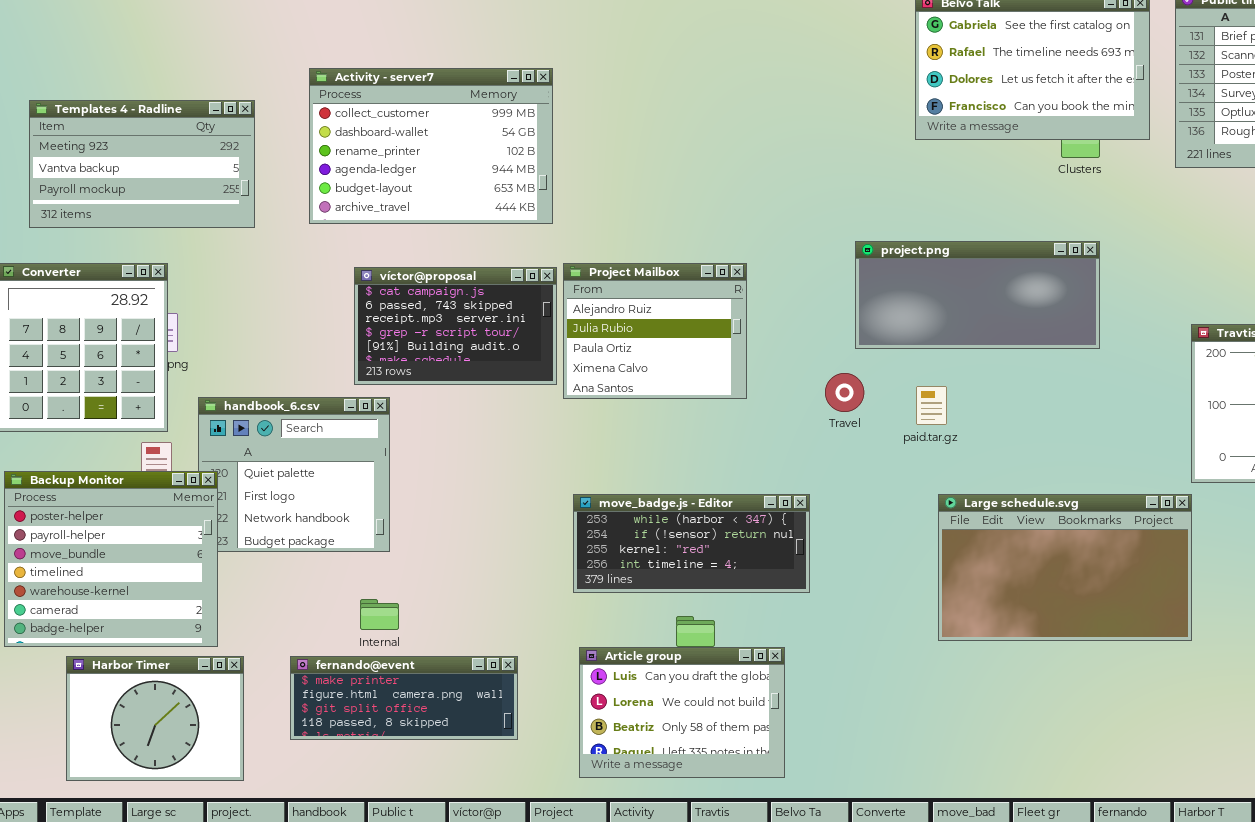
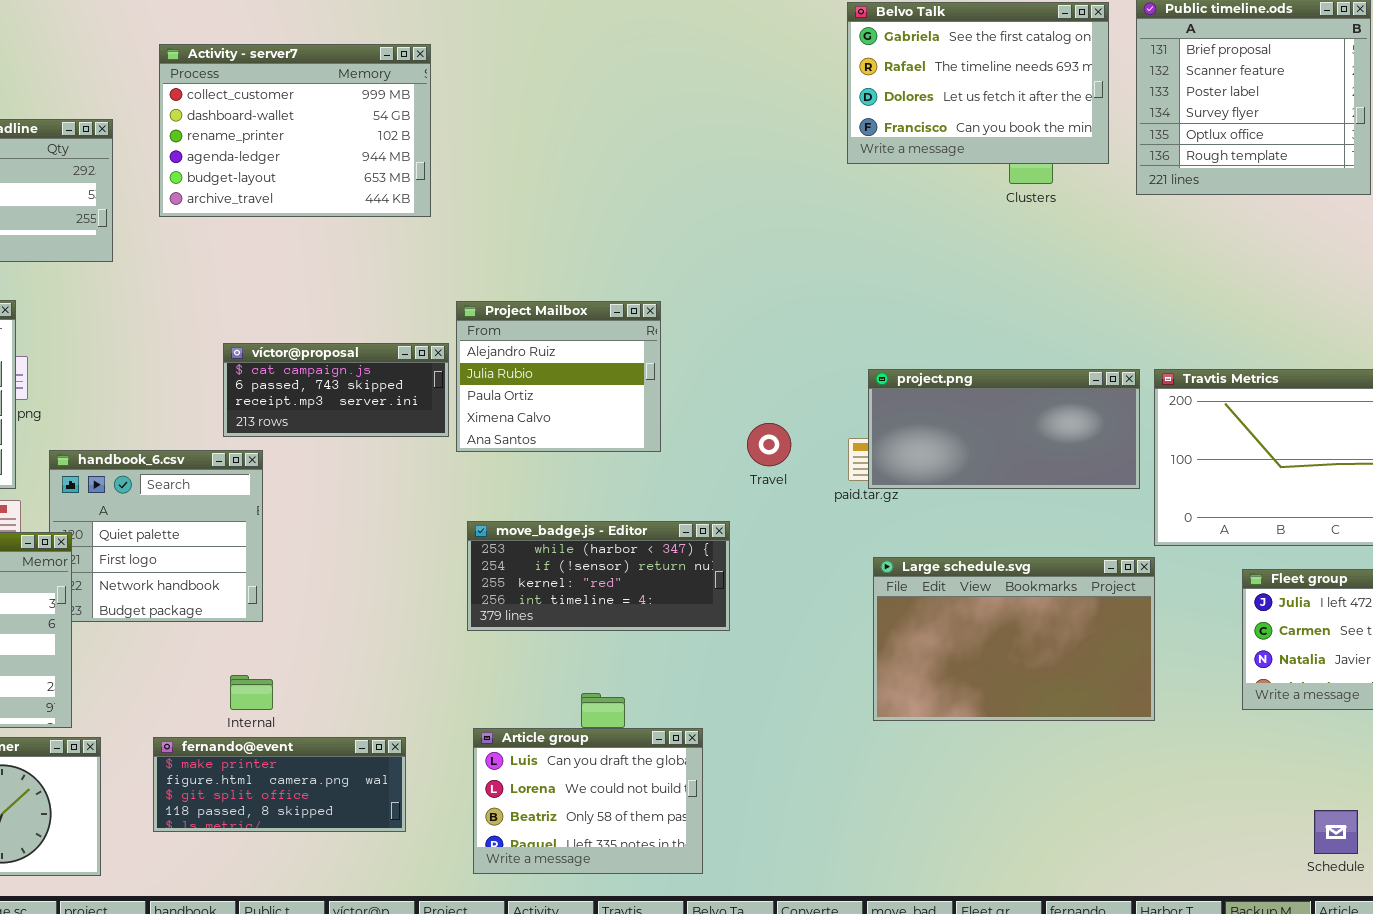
Activity - server7: [309,68,553,224] -> [159,44,431,217], moved
project.png: [855,241,1100,349] -> [868,369,1140,489], moved
víctor@proposal: [354,267,557,385] -> [223,343,449,437], resized
move_badge.js - Editor: [573,494,810,593] -> [467,521,730,631], moved

